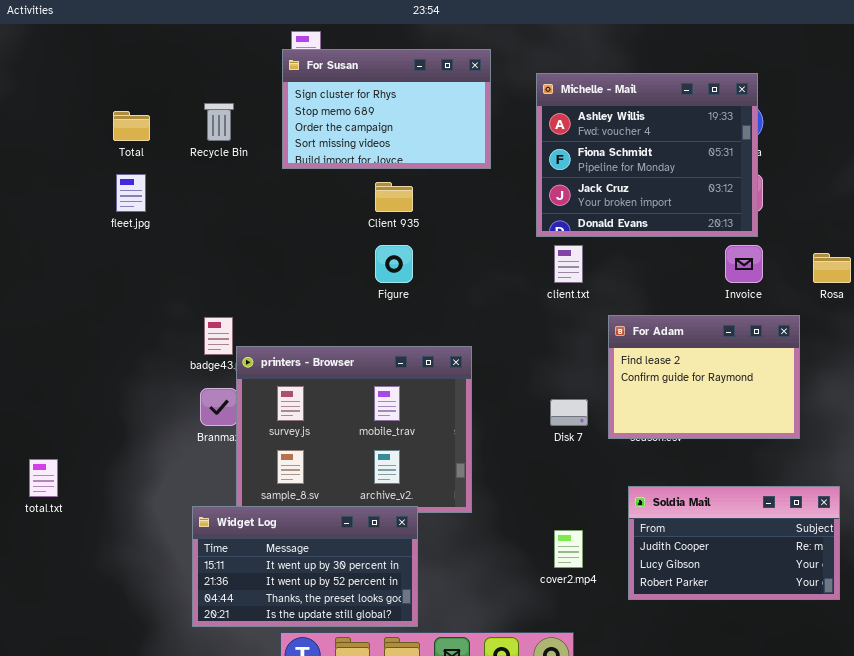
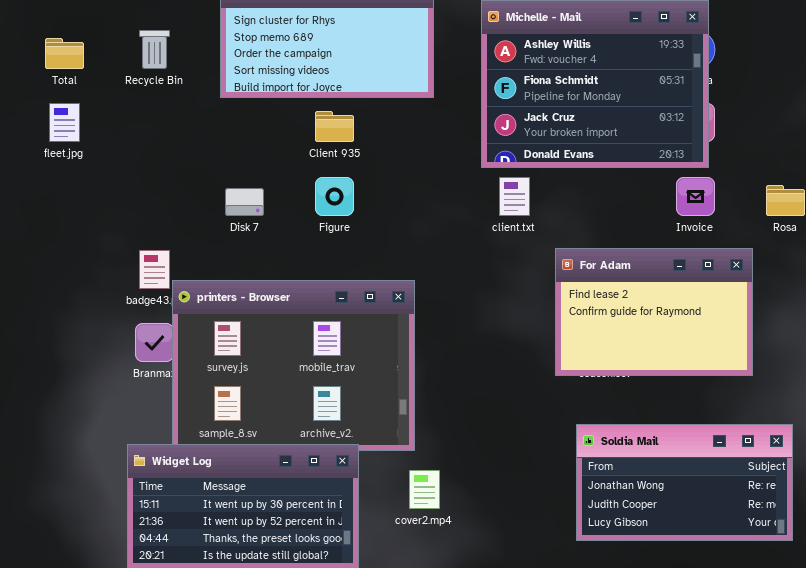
Disk 7: [550,399,588,426] -> [225,188,264,216], moved
Soldia Mail: [628,486,840,600] -> [576,424,793,541], scrolled up 1 row
cover2.mp4: [554,530,583,568] -> [409,470,440,509], moved

